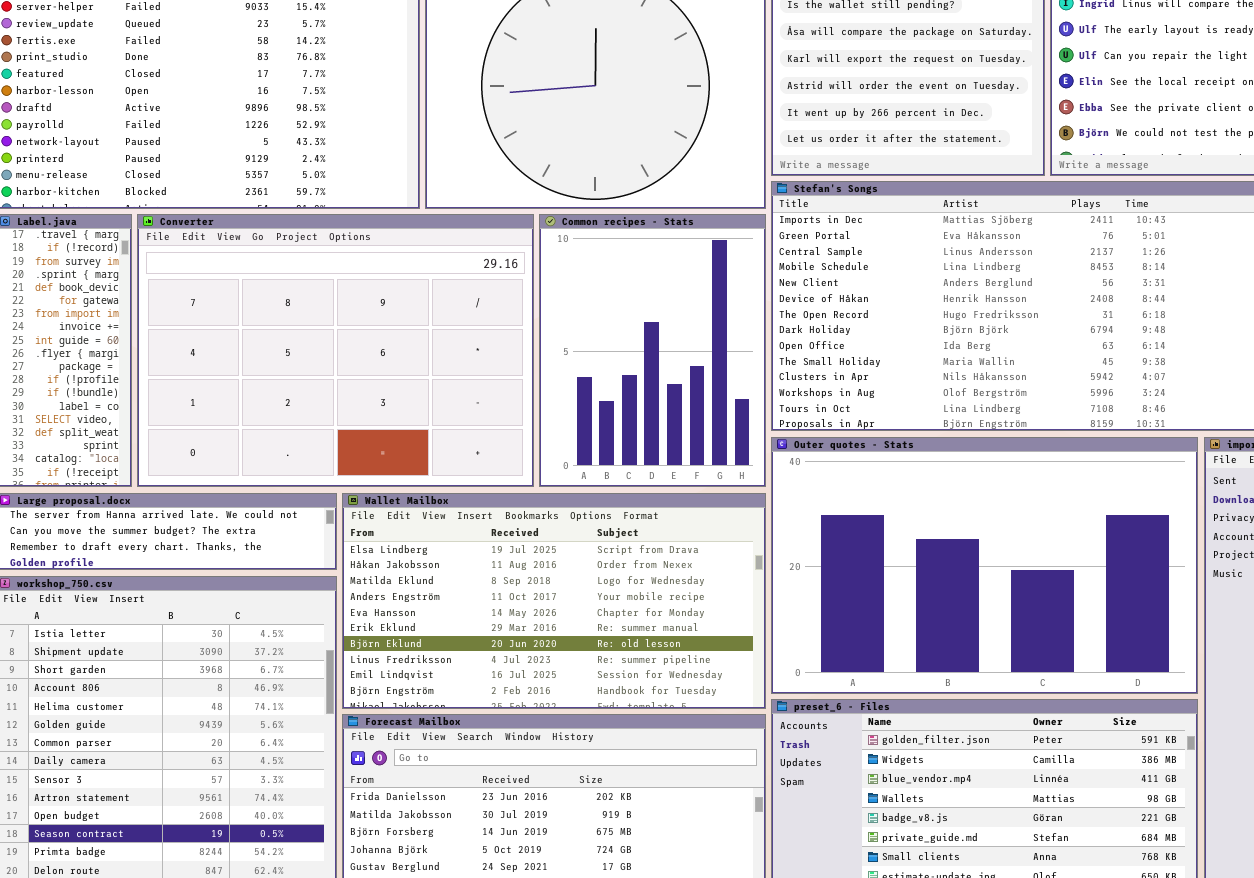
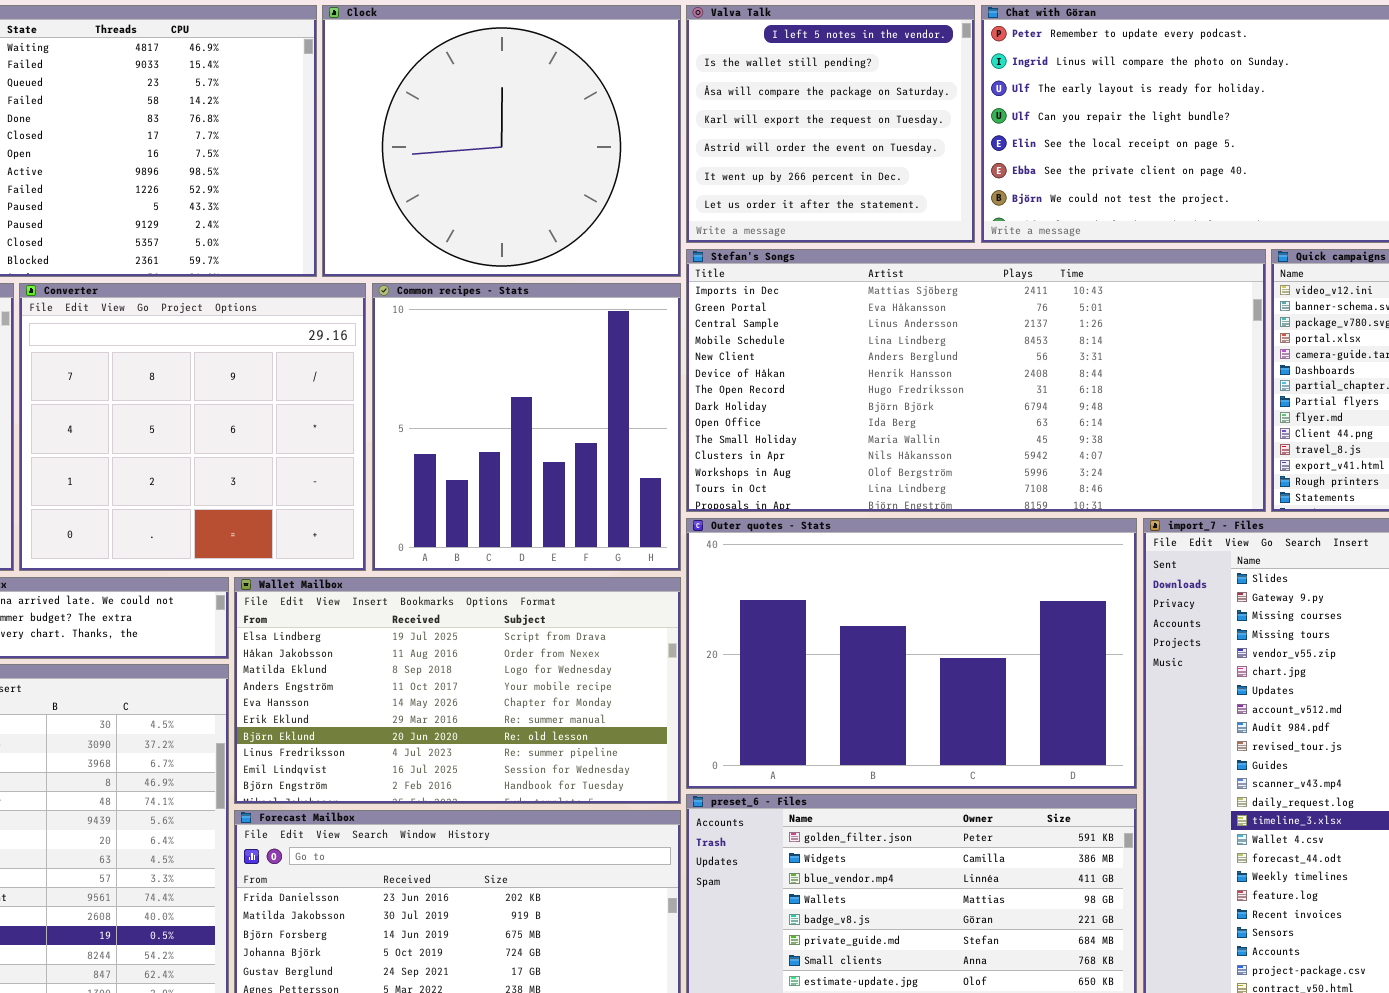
Converter: [137,214,534,487] -> [19,283,366,571], resized
Common recipes - Stats: [539,214,766,487] -> [372,283,681,571], resized

